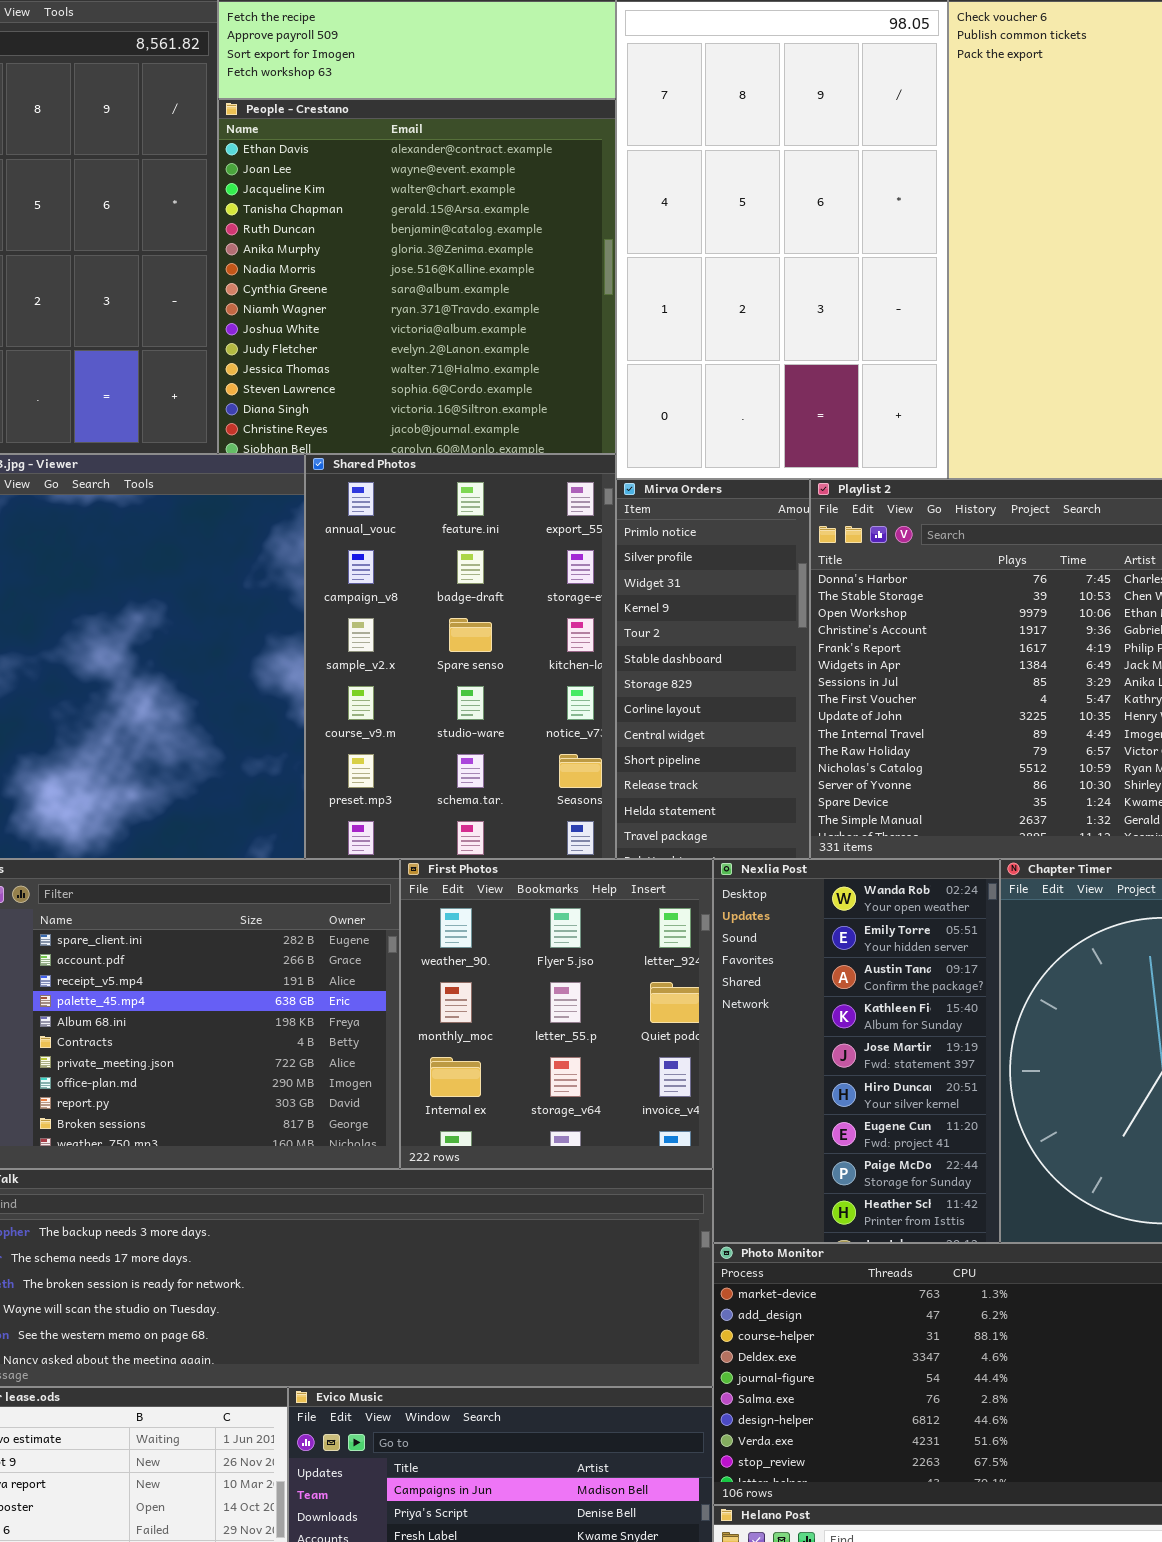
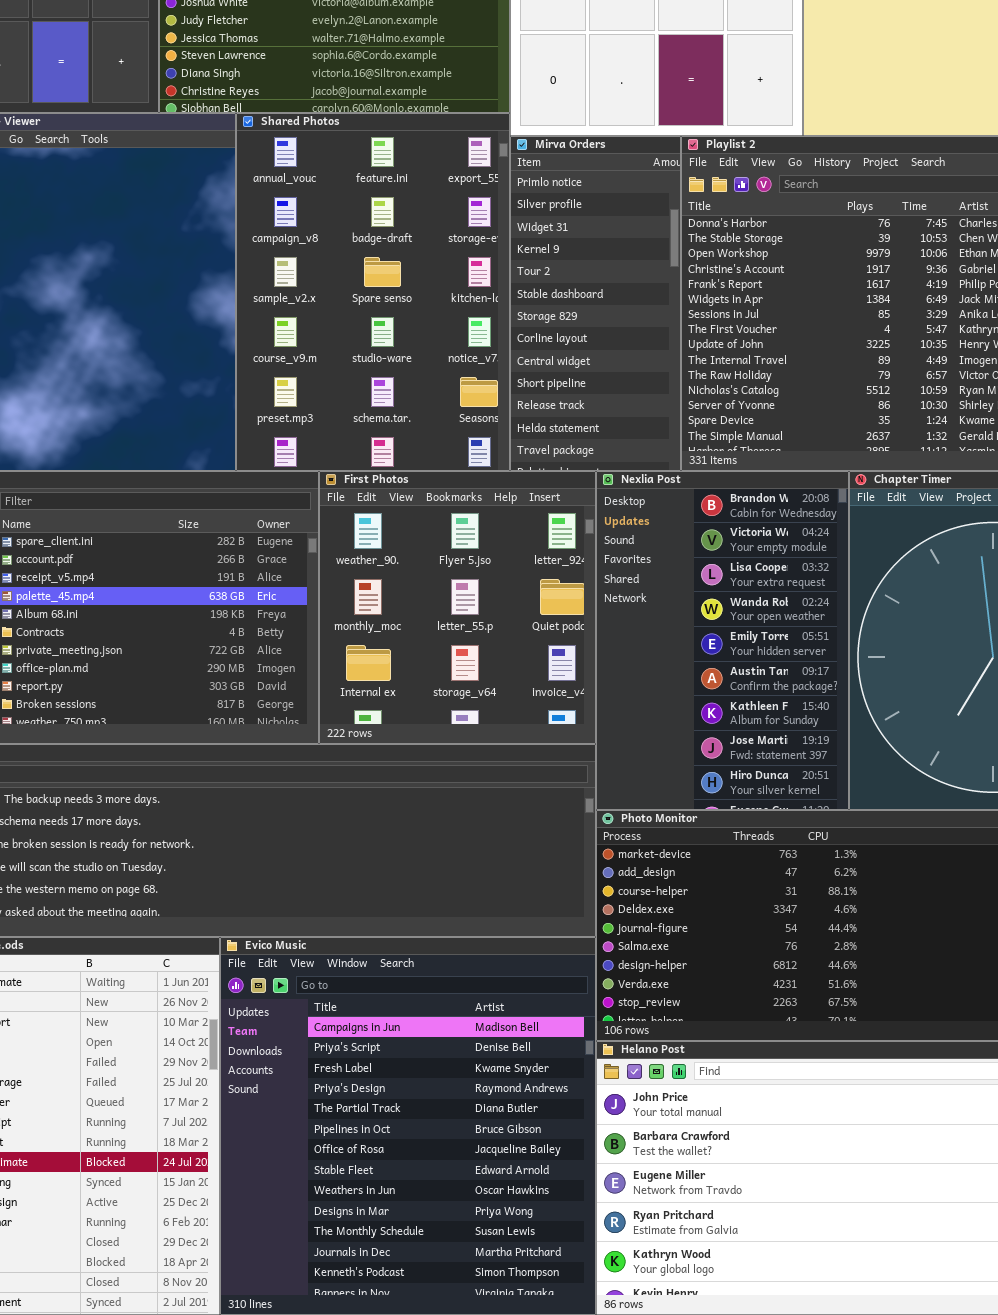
Nexlia Post: [713,859,1000,1243] -> [596,471,849,810], scrolled up 3 rows

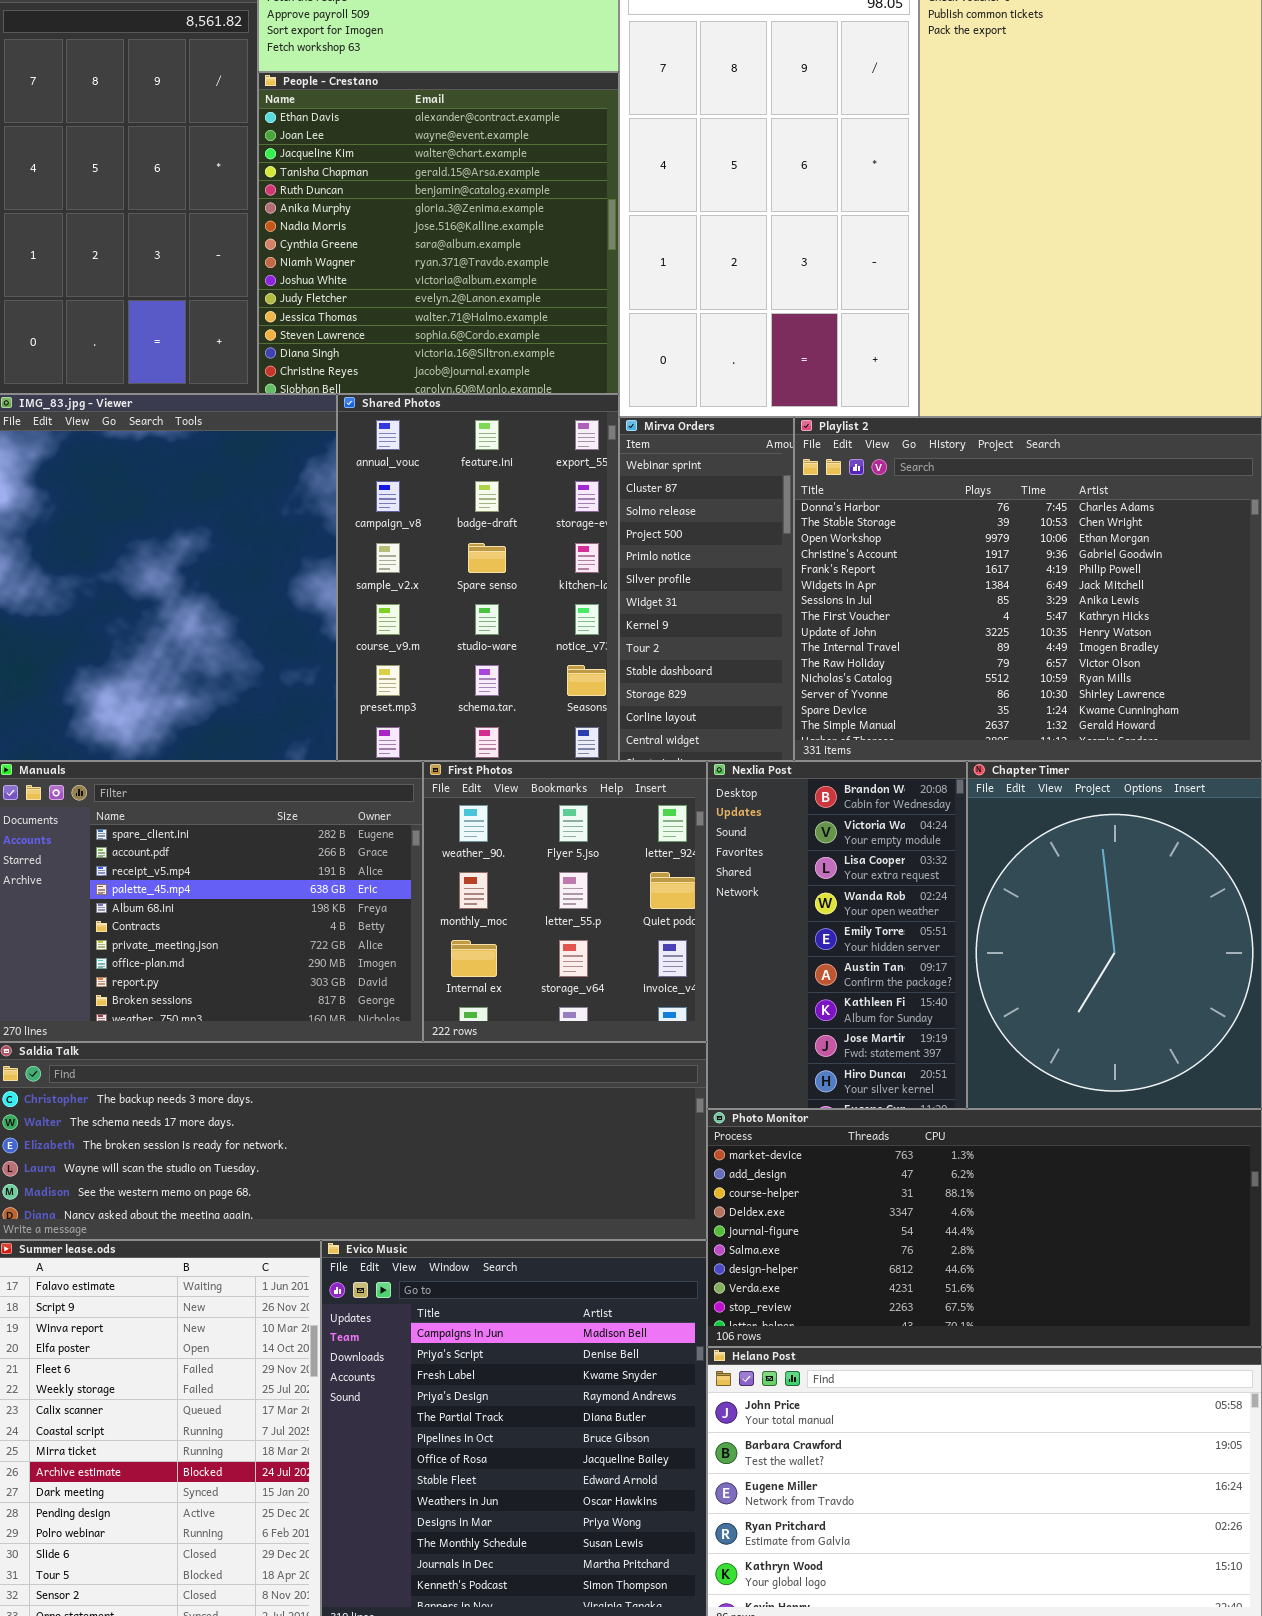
Mirva Orders: [510,136,681,471] -> [619,417,794,761], scrolled up 4 rows

